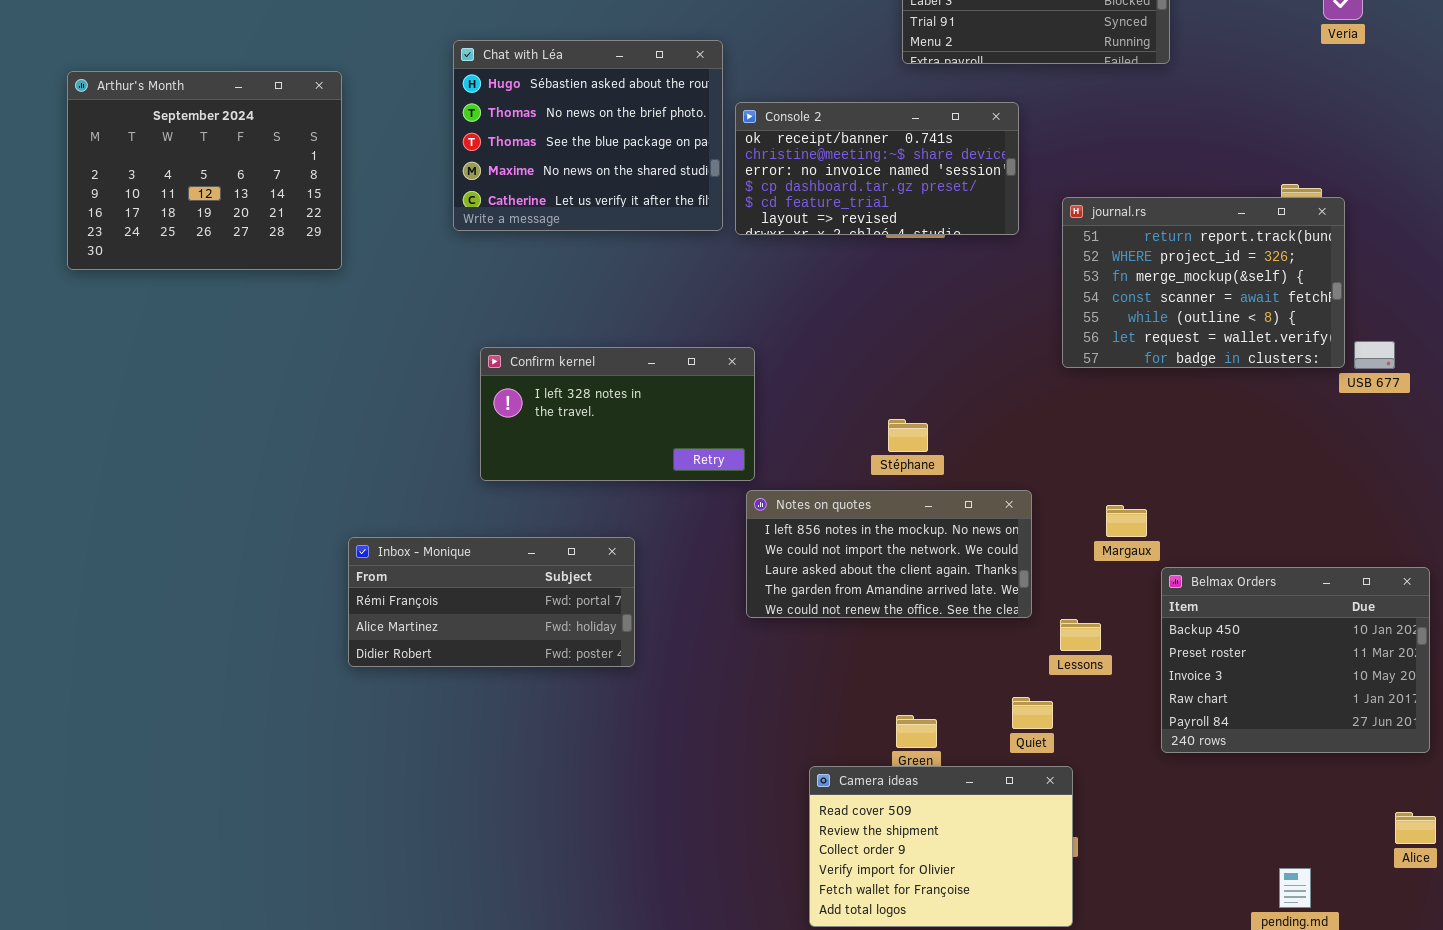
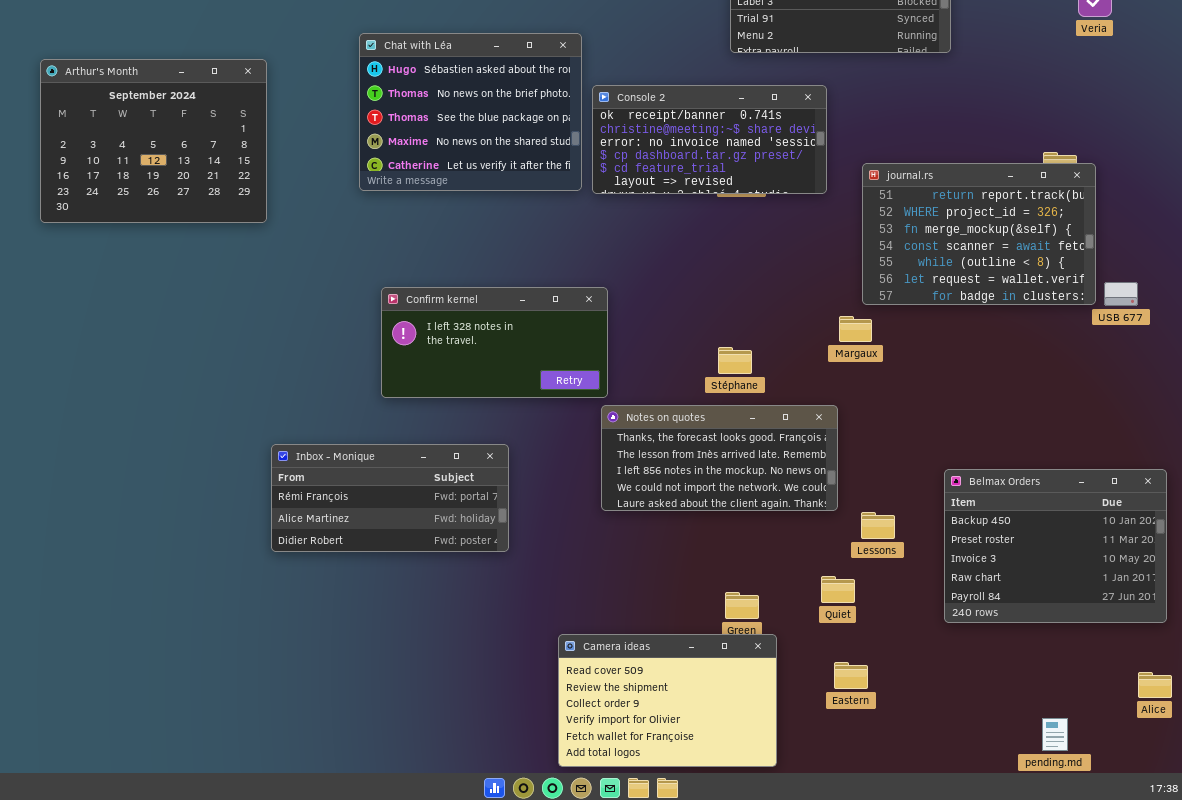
Notes on quotes: [746,490,1032,618] -> [601,405,838,511], scrolled up 2 rows
Margaux: [1106,505,1147,537] -> [839,316,872,342], moved
Camera ideas: [809,766,1073,927] -> [558,634,777,767], moved

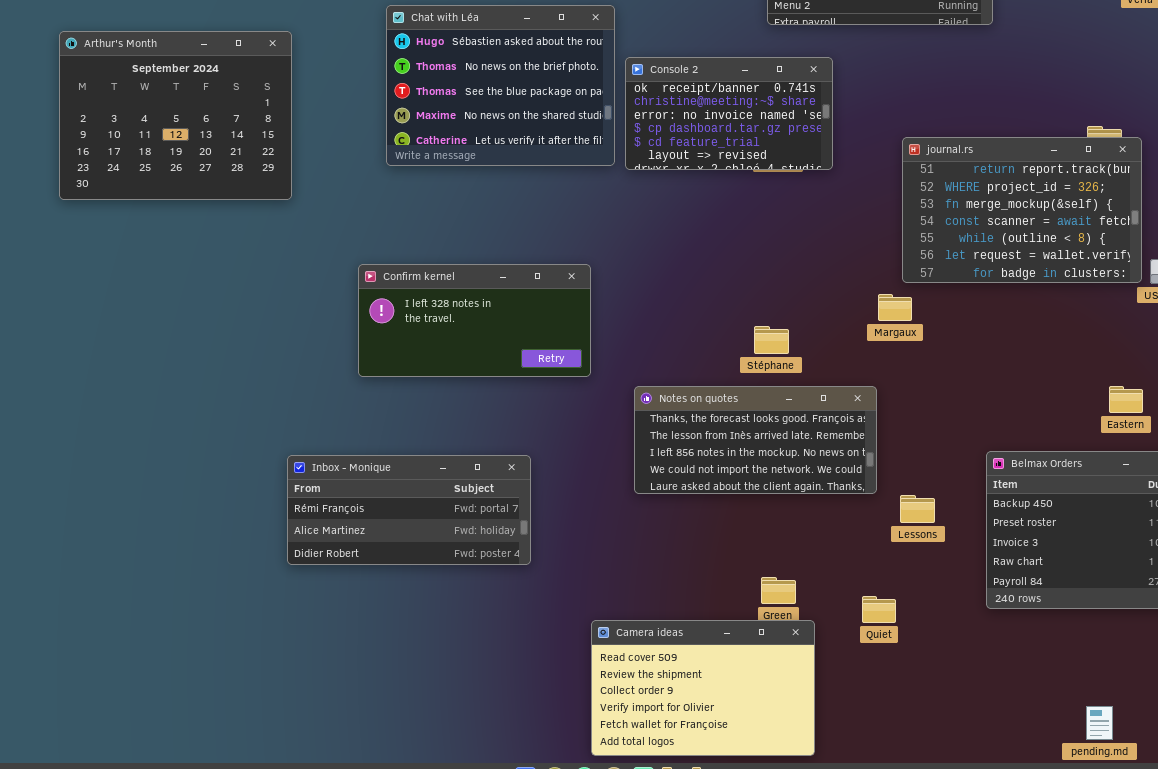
Console 2: [592,85,827,194] -> [625,57,833,170], resized
Confirm kernel: [381,287,608,398] -> [358,264,591,377], moved
Inbox - Monique: [271,444,509,552] -> [287,455,531,565], moved
Quiet: [821,576,855,603] -> [862,596,896,623], moved
Eastern: [834,662,868,689] -> [1109,386,1143,413], moved

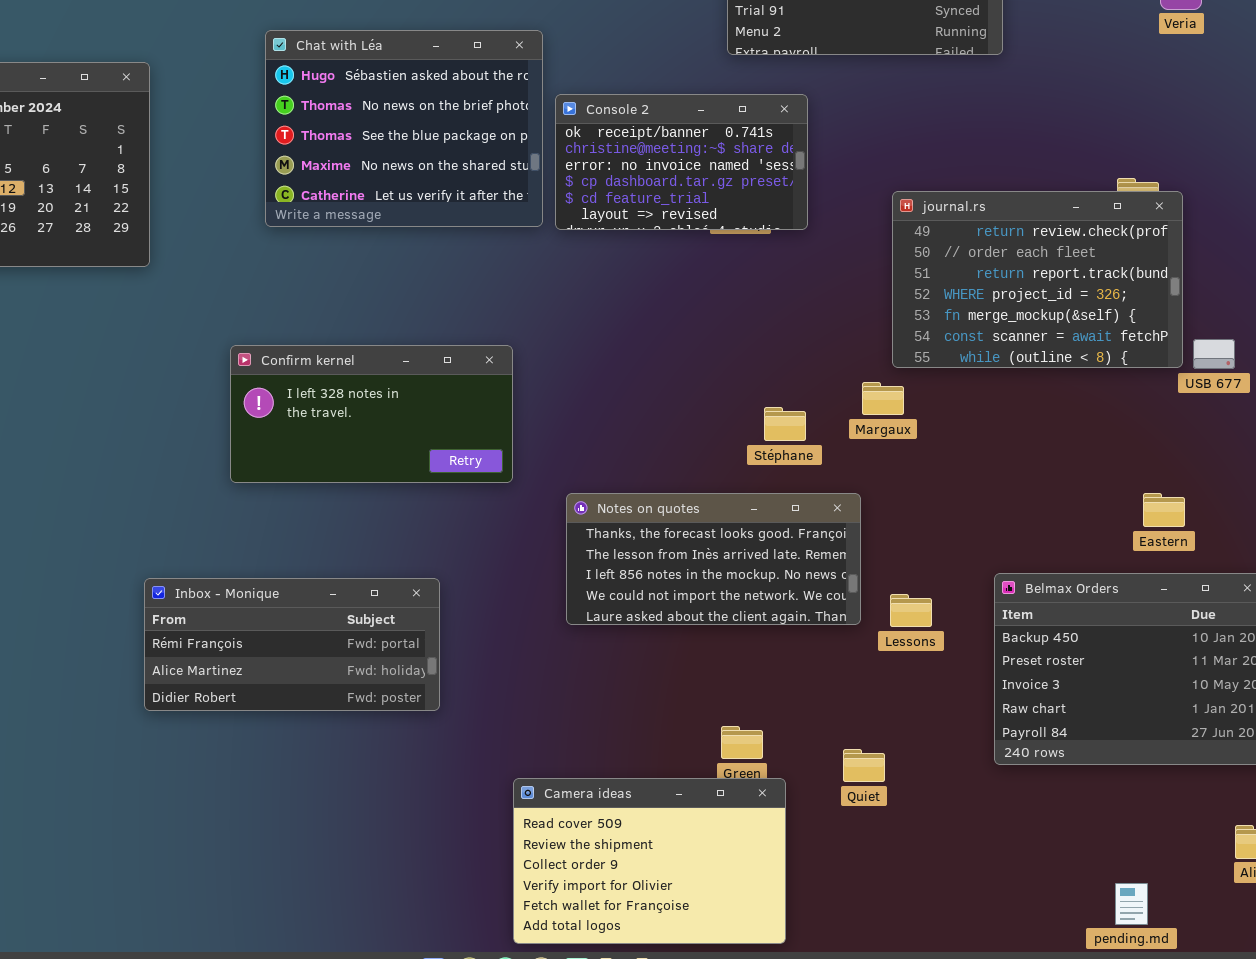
journal.rs: [902,137,1142,283] -> [892,191,1183,368], scrolled up 2 rows
Stéphane: [754,326,789,354] -> [764,407,806,441], moved
Lessons: [900,495,935,523] -> [890,594,932,627], moved

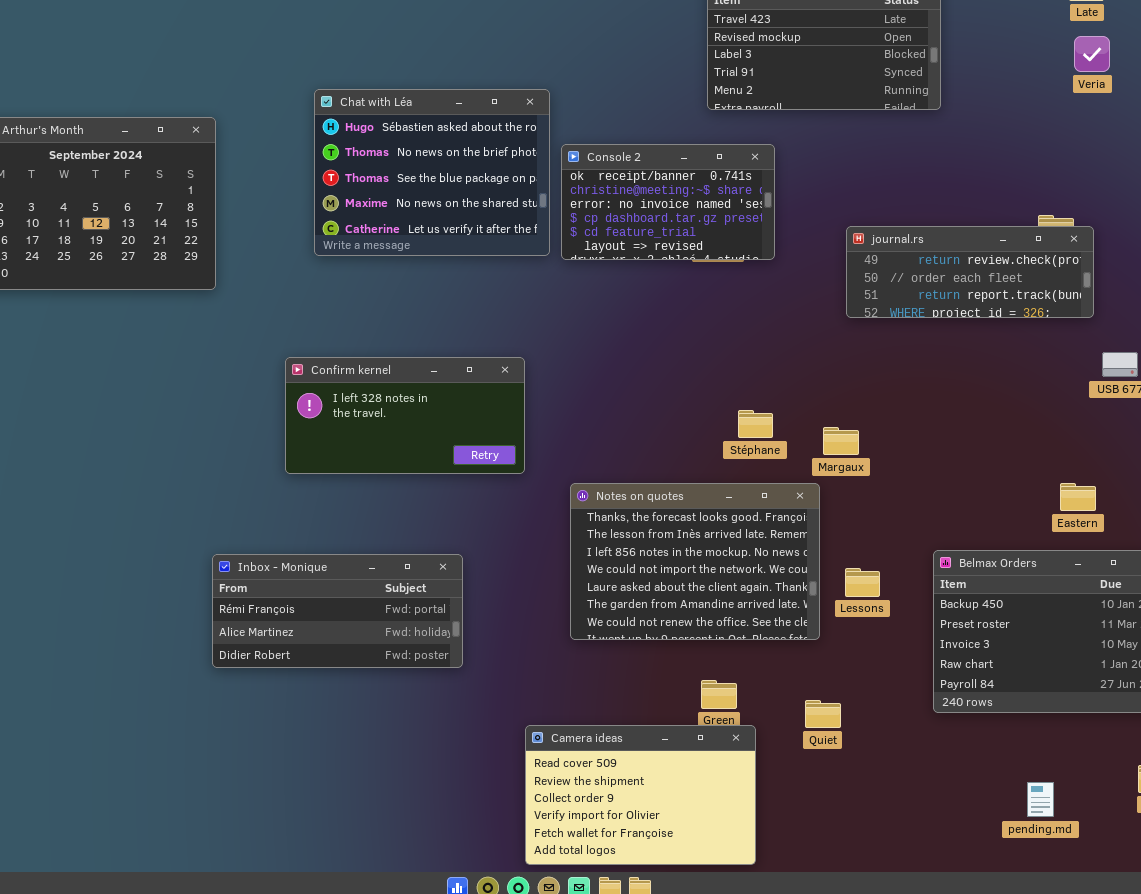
journal.rs: [892,191,1183,368] -> [846,226,1094,318], resized
Margaux: [862,382,904,415] -> [823,427,859,455], moved
Notes on quotes: [566,493,861,625] -> [570,483,820,640], resized
pending.md: [1115,883,1148,925] -> [1027,782,1054,817], moved

